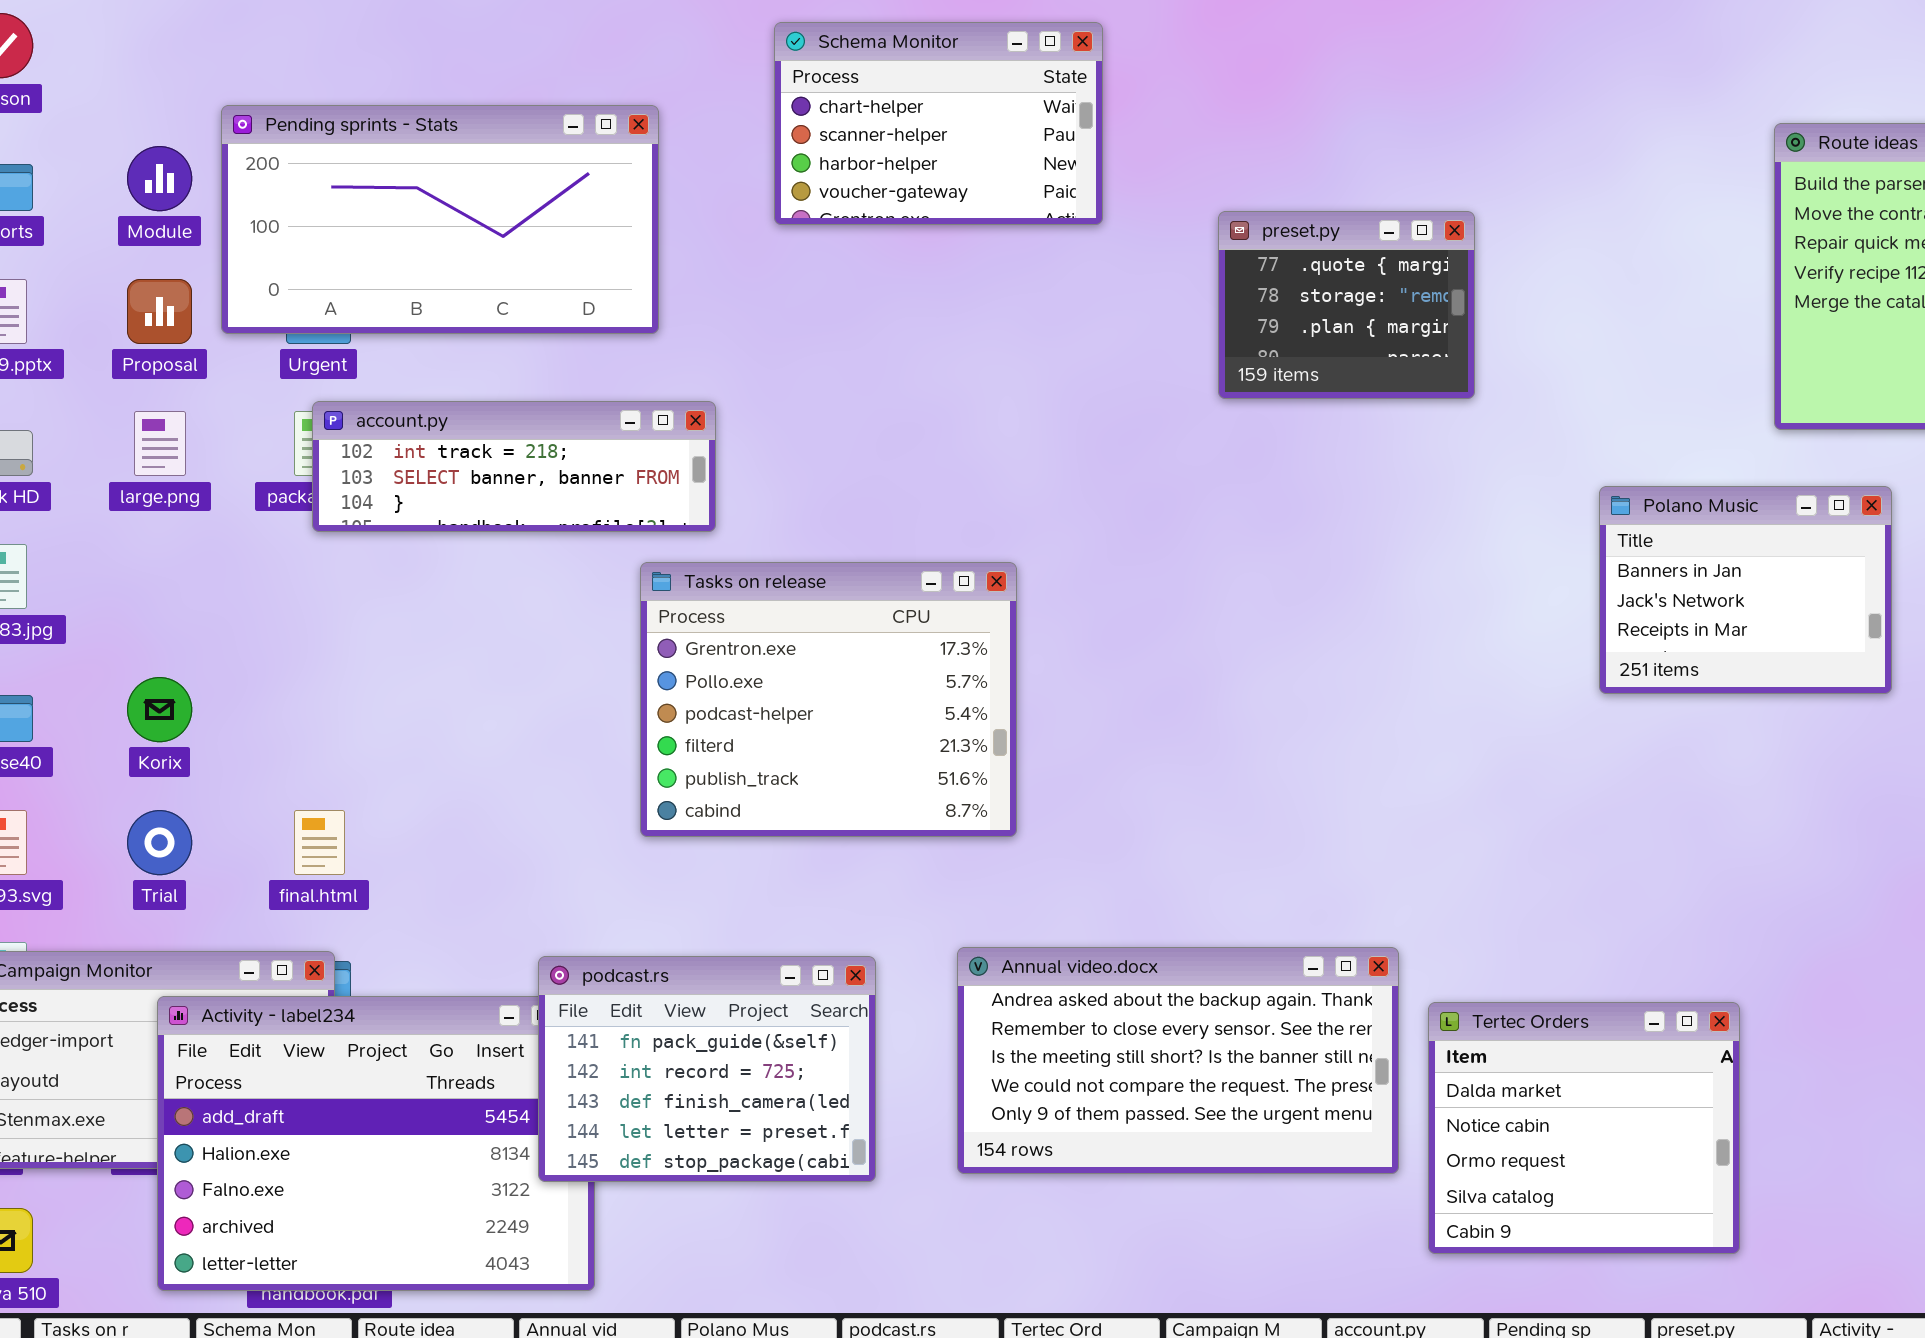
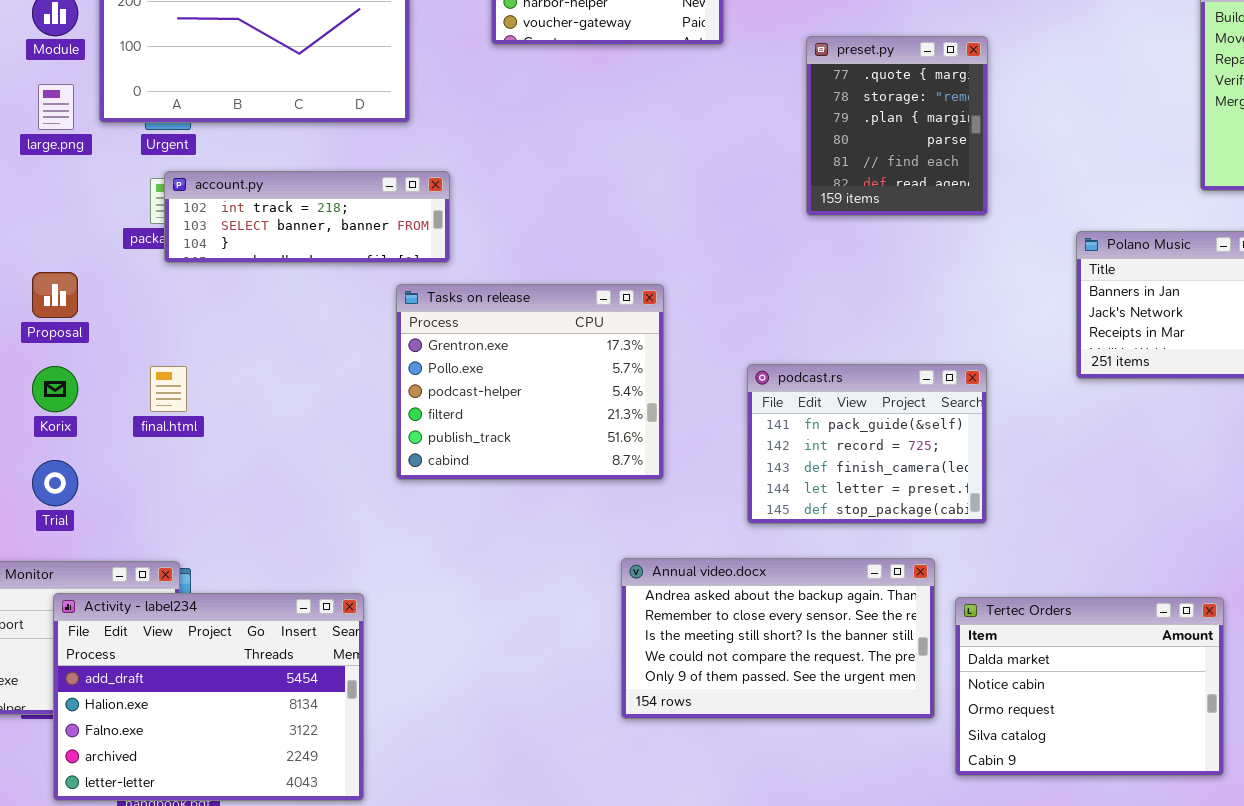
preset.py: [1218,211,1475,399] -> [806,36,988,216], resized
Proposal: [127,279,192,344] -> [32,272,78,318], moved
large.png: [134,411,186,476] -> [38,84,74,130], moved
final.html: [294,810,345,875] -> [150,366,187,412], moved
podcast.rs: [538,956,876,1182] -> [747,364,987,524], moved
Tertec Orders: [1428,1002,1740,1254] -> [955,597,1224,776], resized

